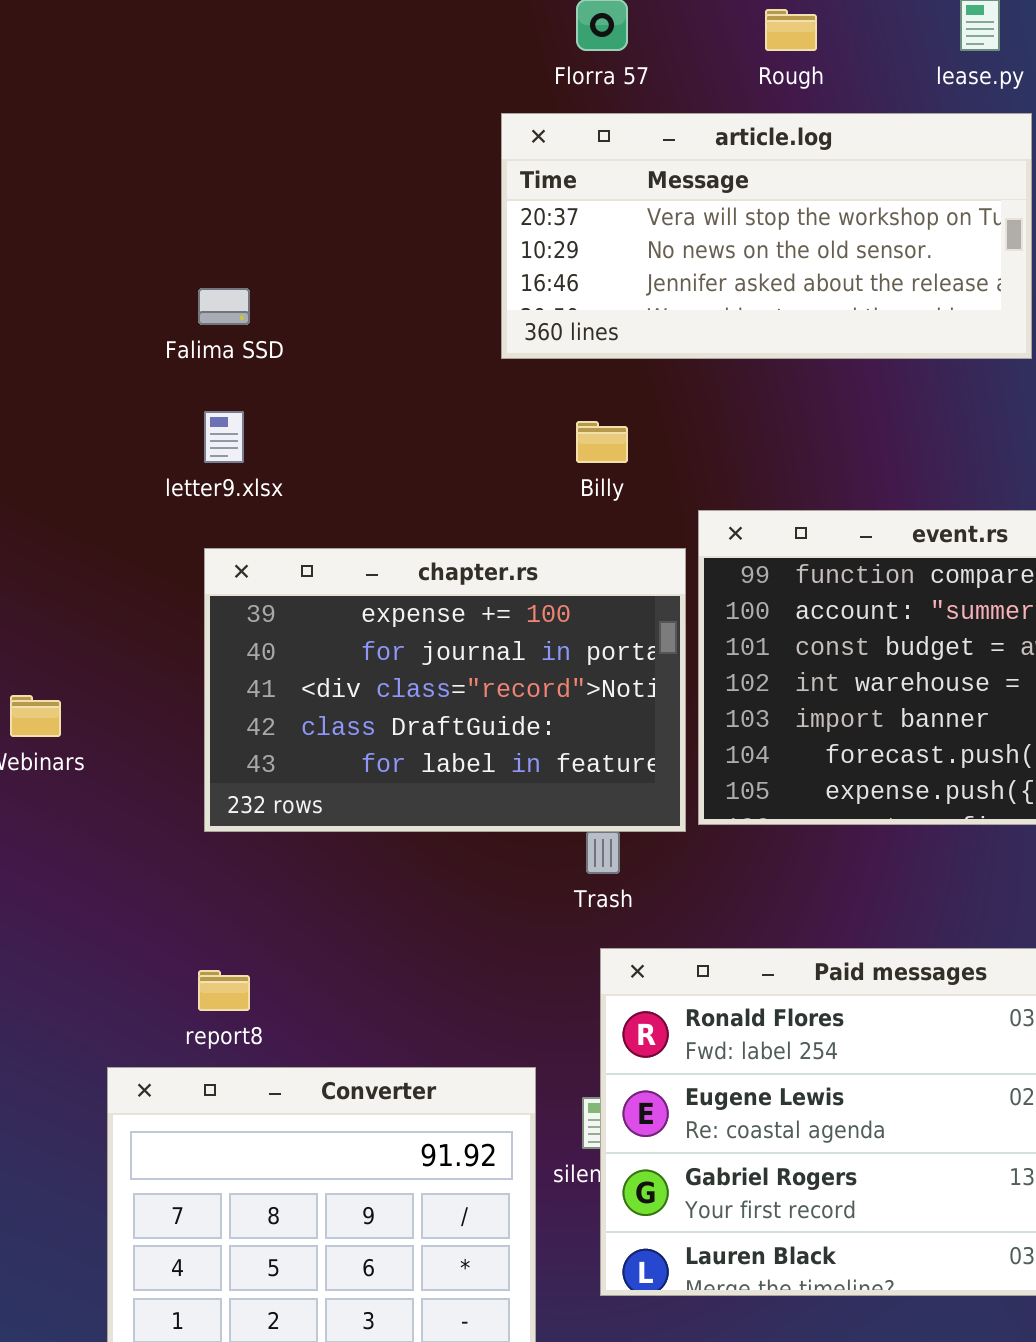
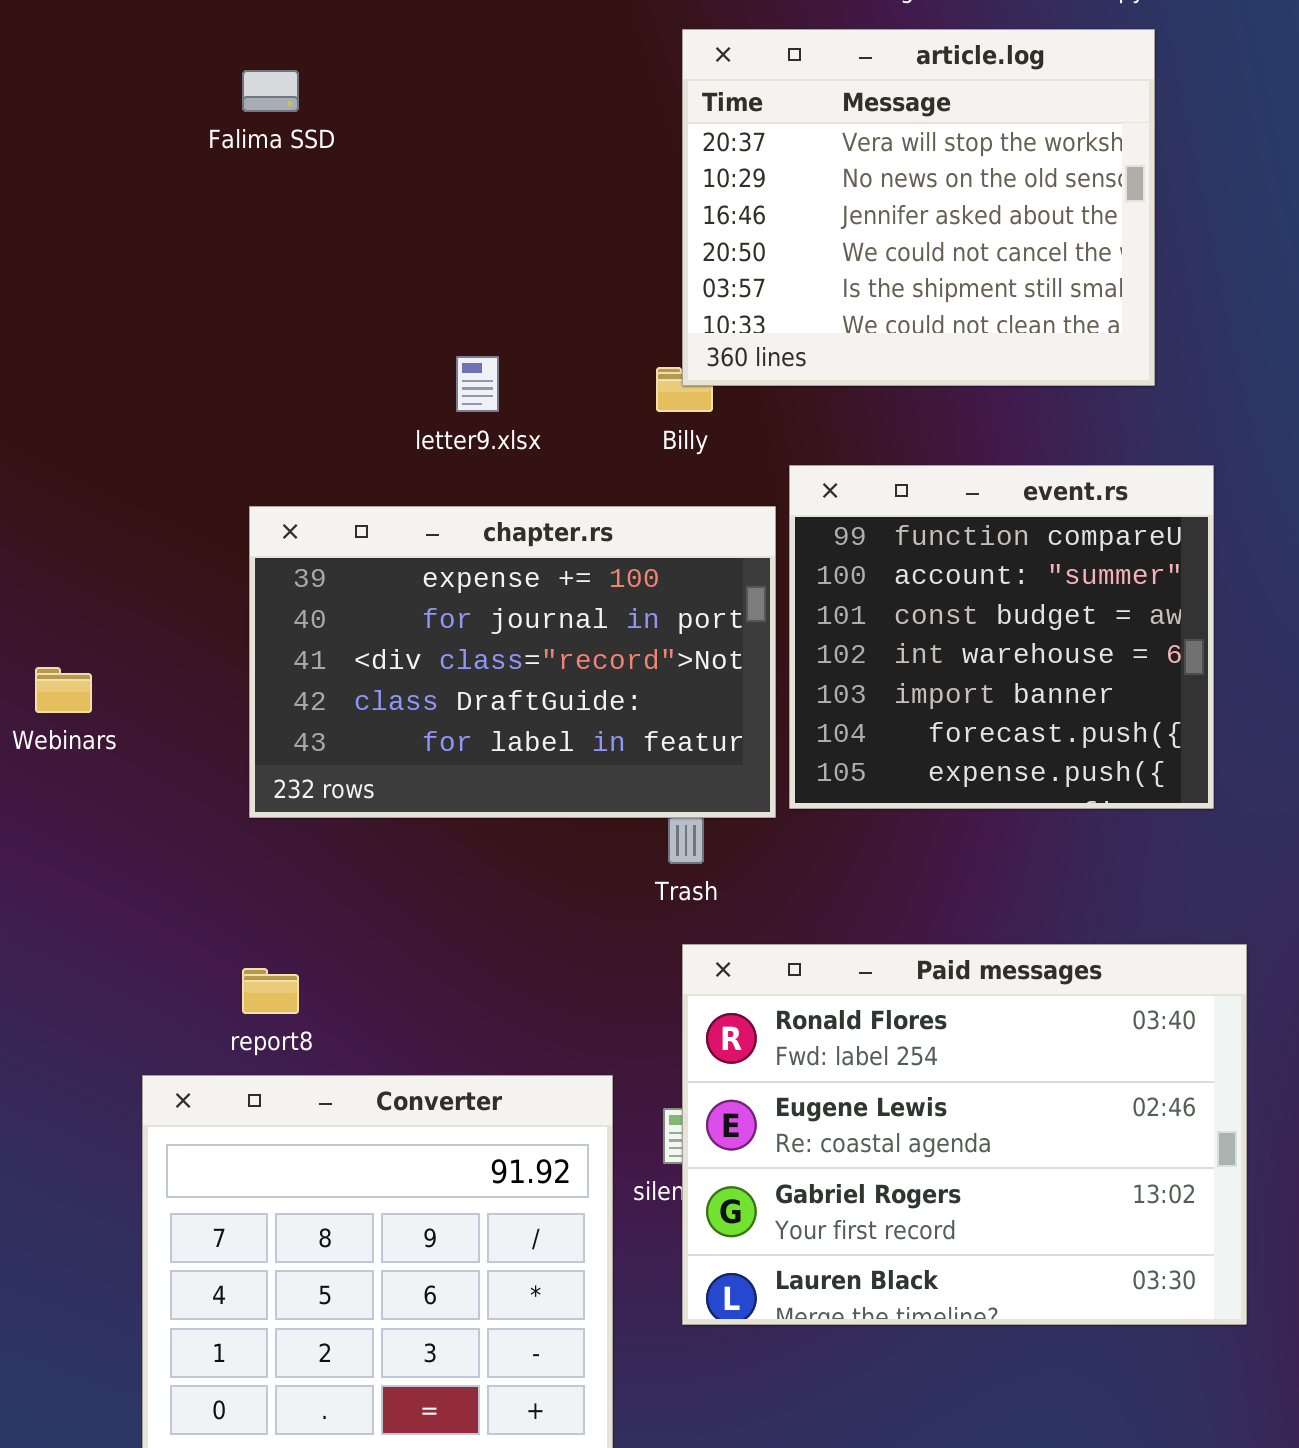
article.log: [501,113,1032,359] -> [682,29,1155,386], resized
Falima SSD: [198,288,250,325] -> [242,70,299,112], moved
letter9.xlsx: [204,411,244,463] -> [456,356,499,412], moved

